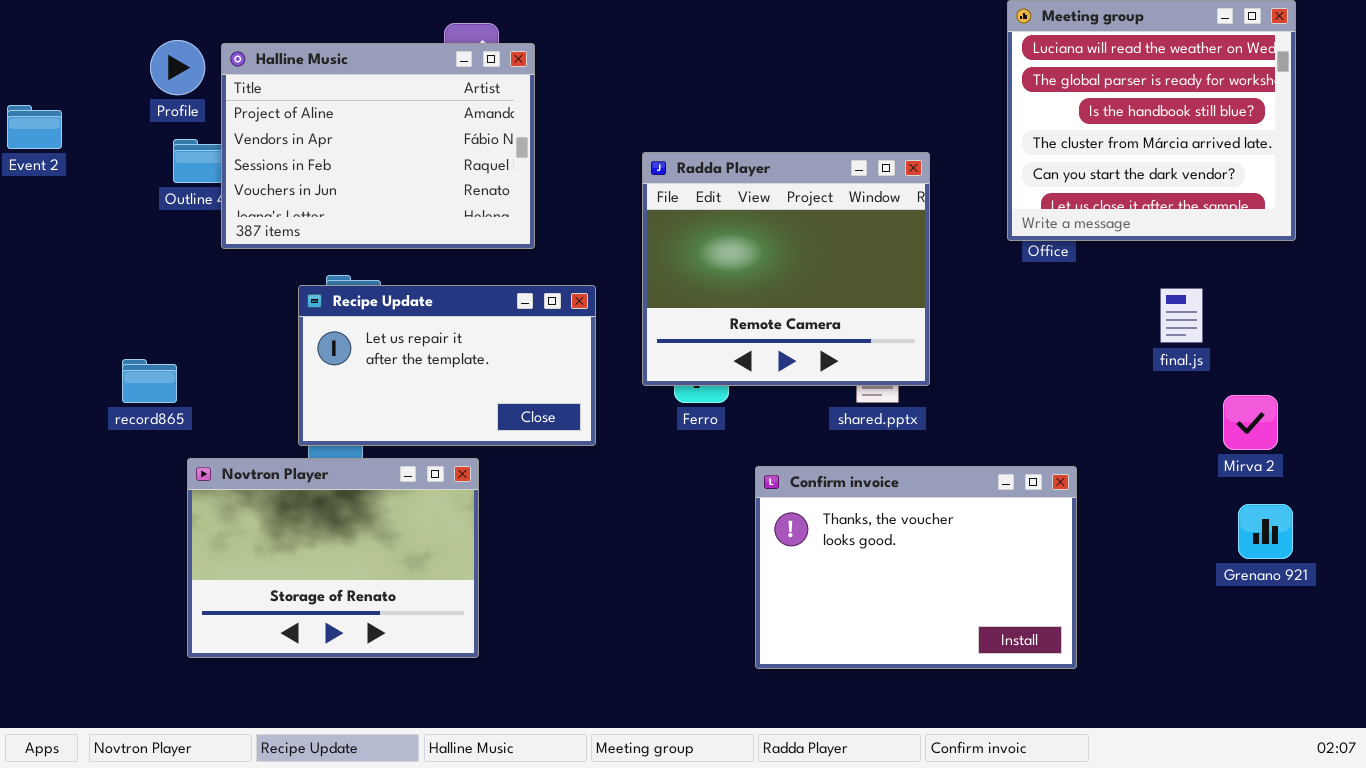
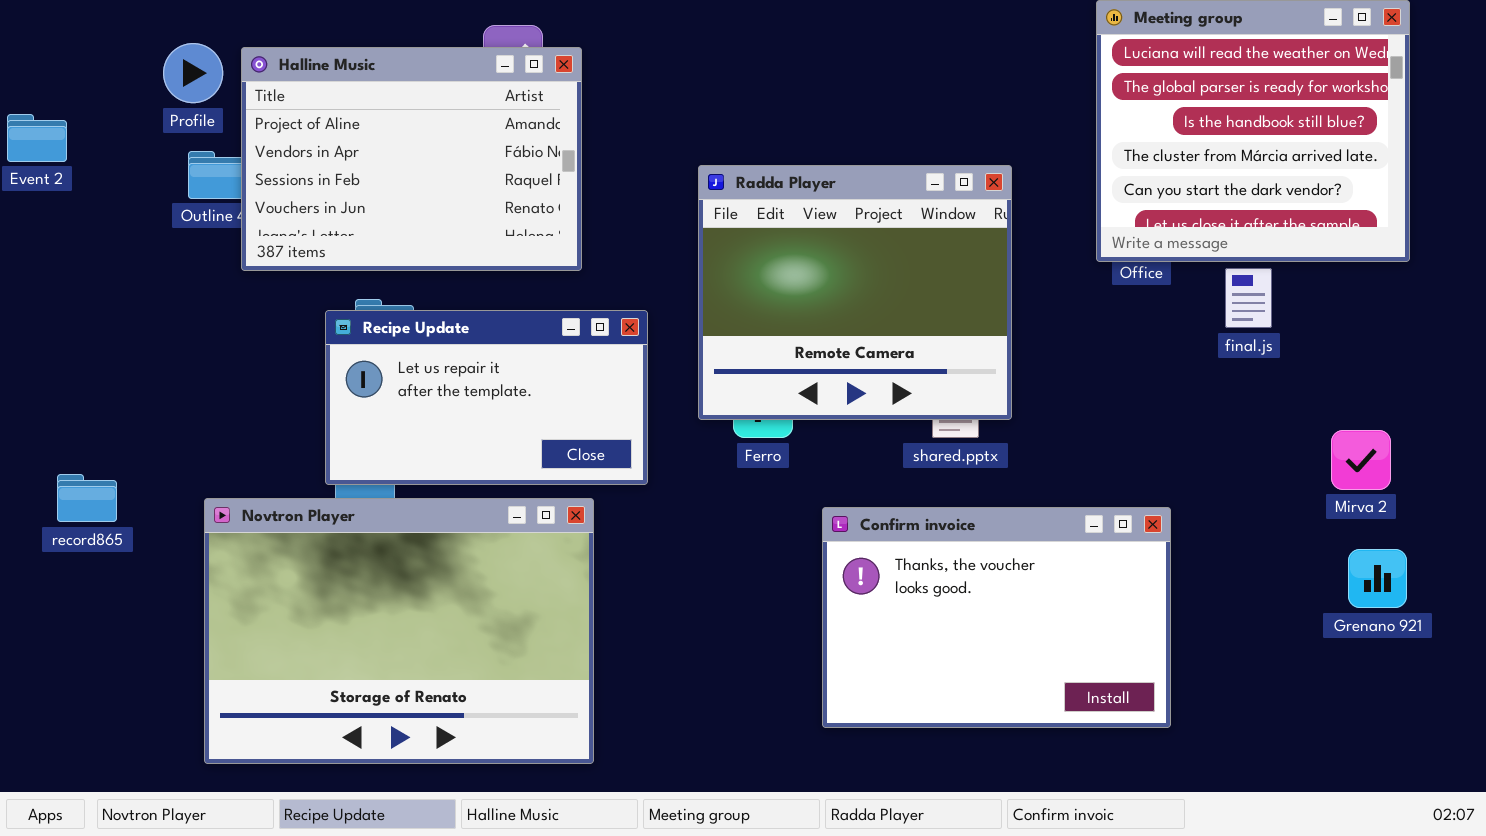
final.js: [1160,288,1203,343] -> [1225,268,1272,328], moved
record865: [122,359,177,403] -> [57,474,117,522], moved
Novtron Player: [187,458,479,658] -> [204,498,594,764], resized

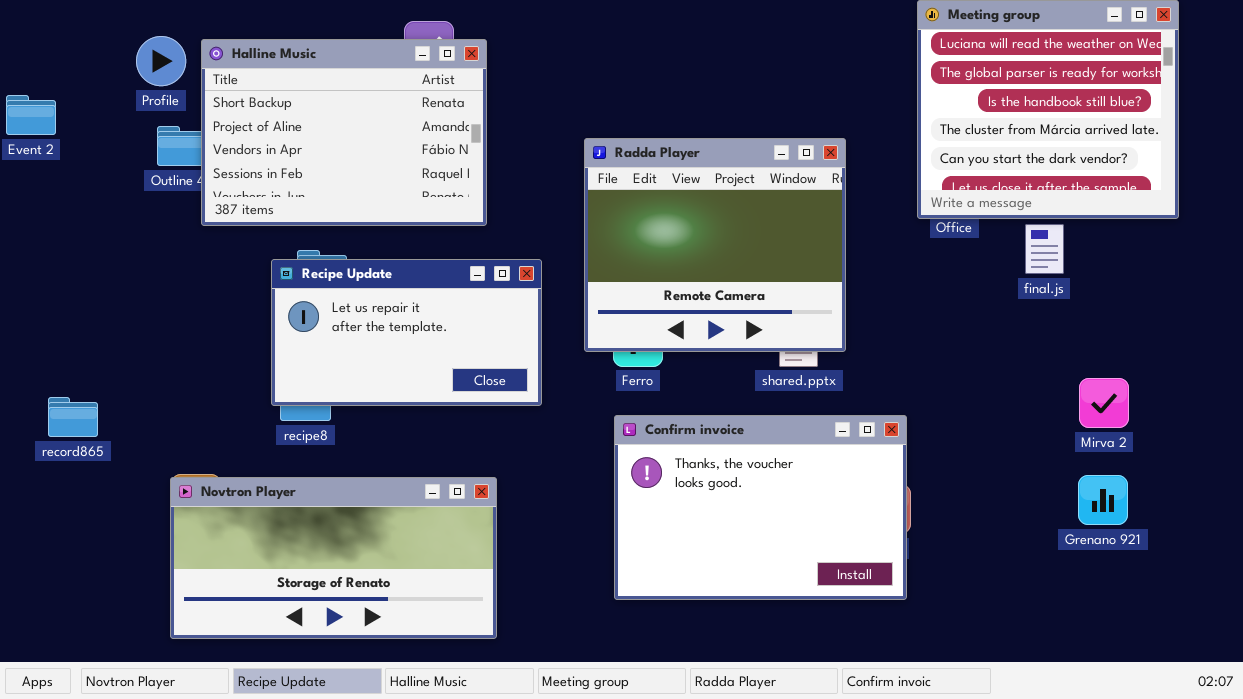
Halline Music: [241,47,582,271] -> [201,39,487,226], scrolled up 1 row
Mirva 2: [1331,430,1391,490] -> [1079,378,1129,428], moved
Novtron Player: [204,498,594,764] -> [170,477,497,639], resized
Confirm invoice: [822,507,1171,728] -> [614,415,907,600], moved
Grenano 921: [1348,549,1407,608] -> [1078,475,1128,525], moved

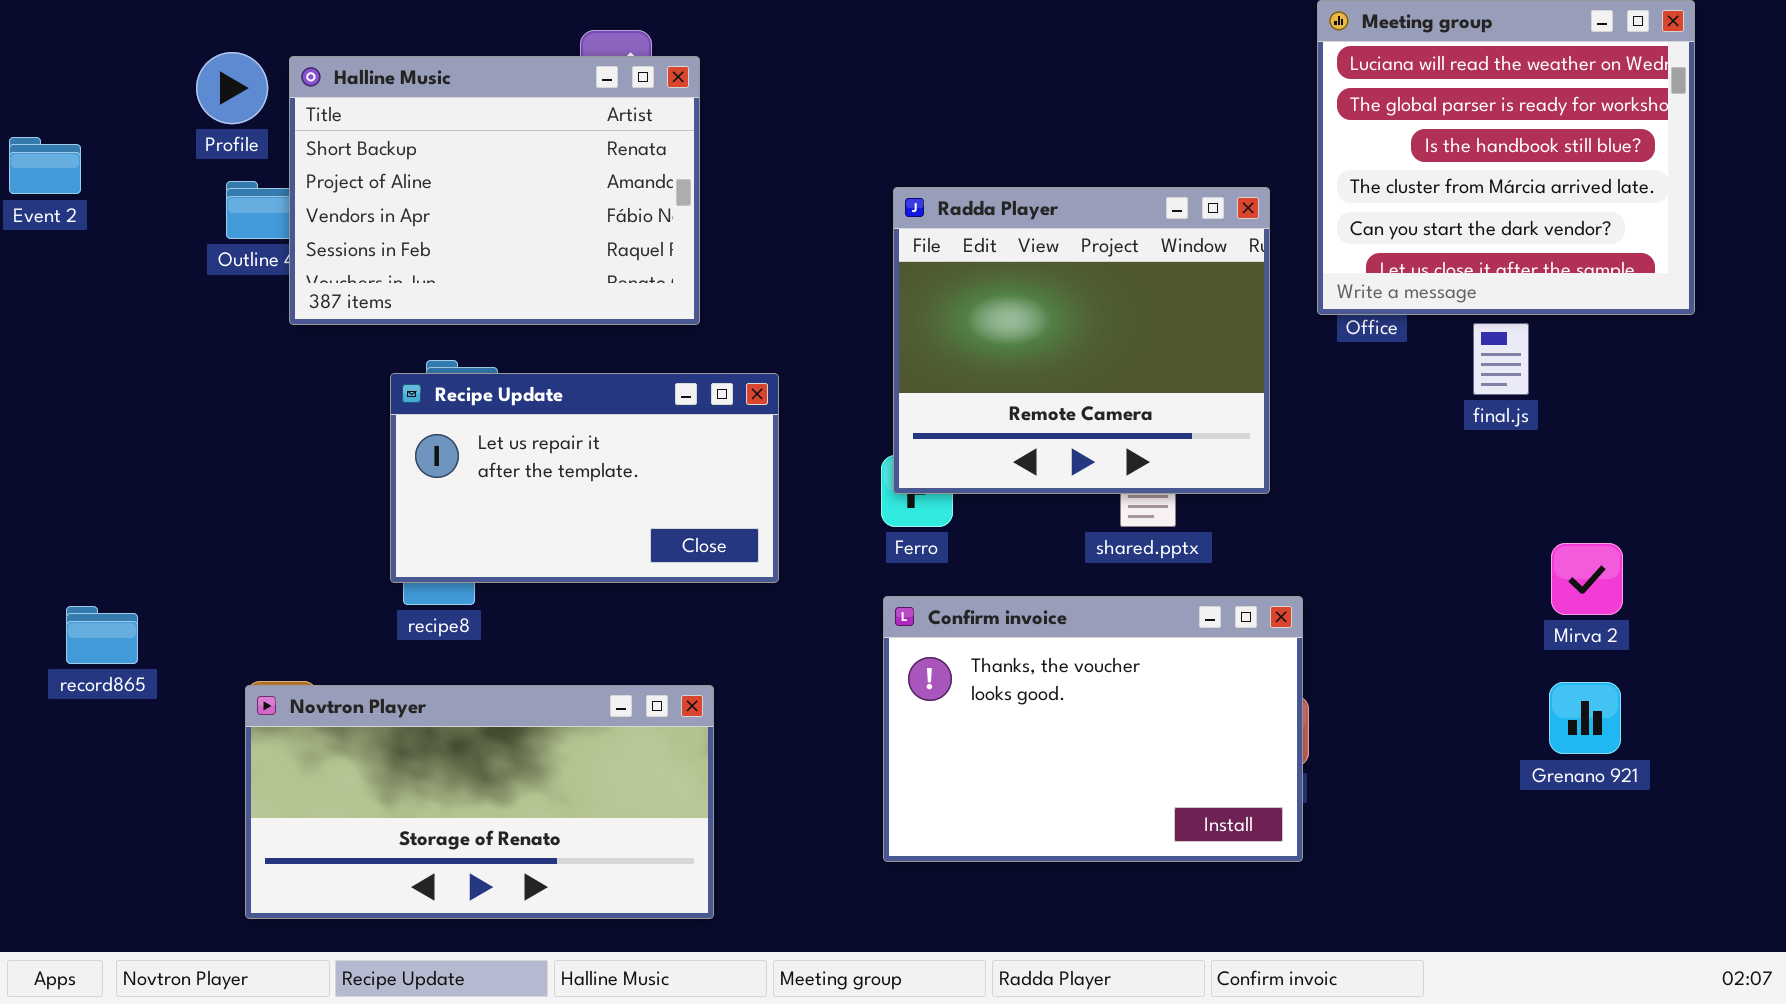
Radda Player: [584,138,846,352] -> [893,187,1270,494], moved
record865: [48,397,98,437] -> [66,606,138,664], moved

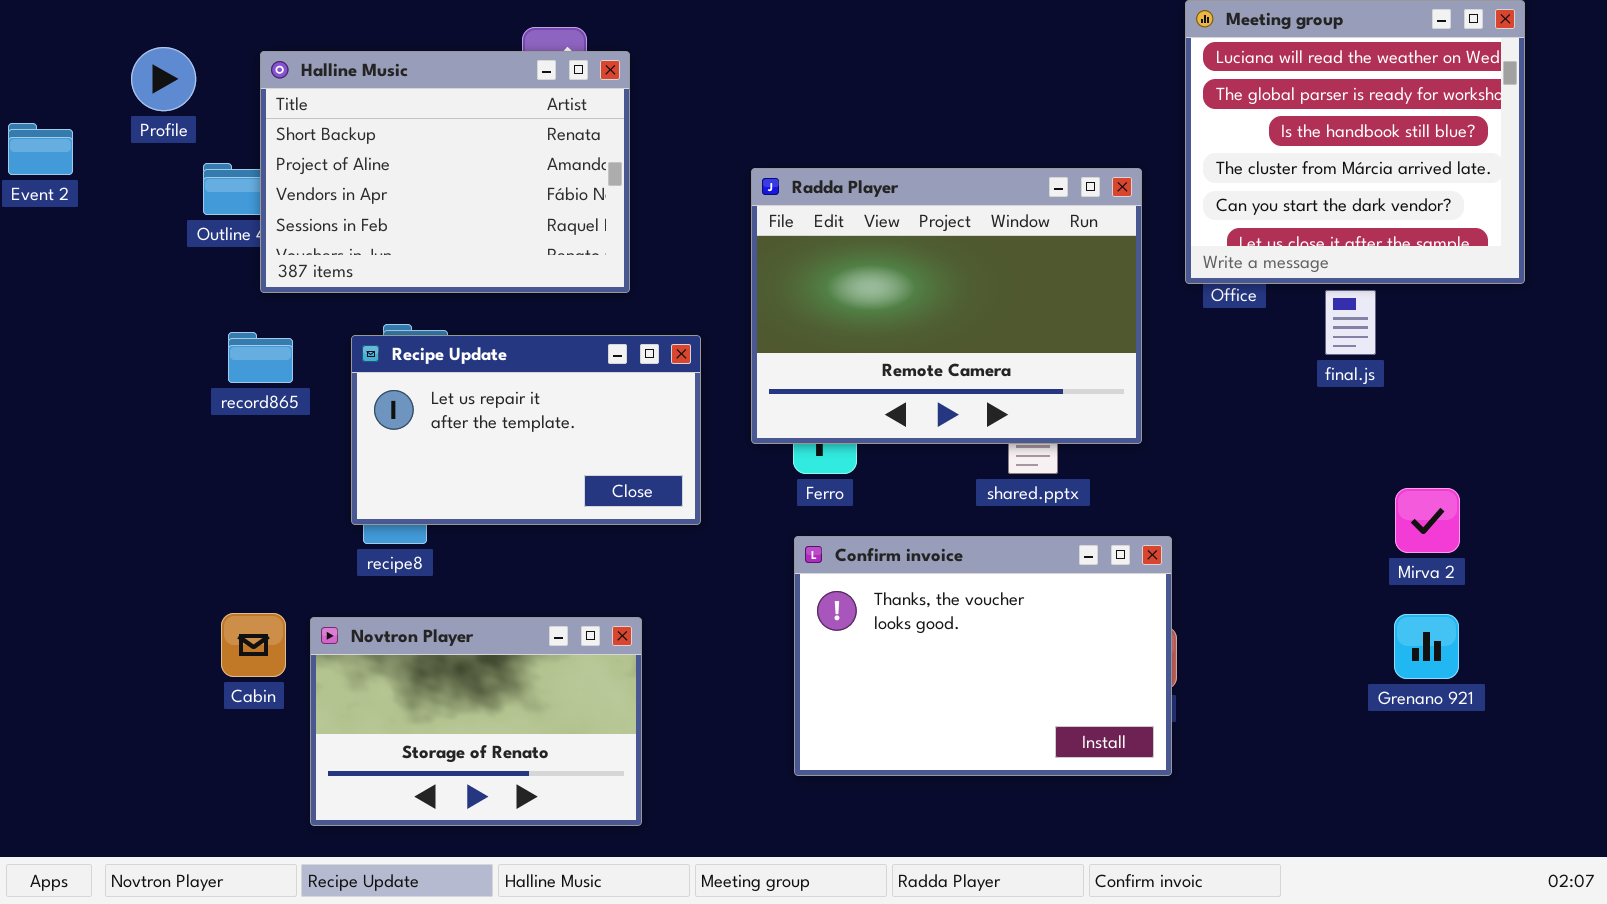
Profile: [196,52,268,124] -> [131,47,196,111], moved
Radda Player: [893,187,1270,494] -> [751,168,1142,444], resized
record865: [66,606,138,664] -> [228,332,293,383], moved
Novtron Player: [245,685,714,919] -> [310,617,642,826], resized

